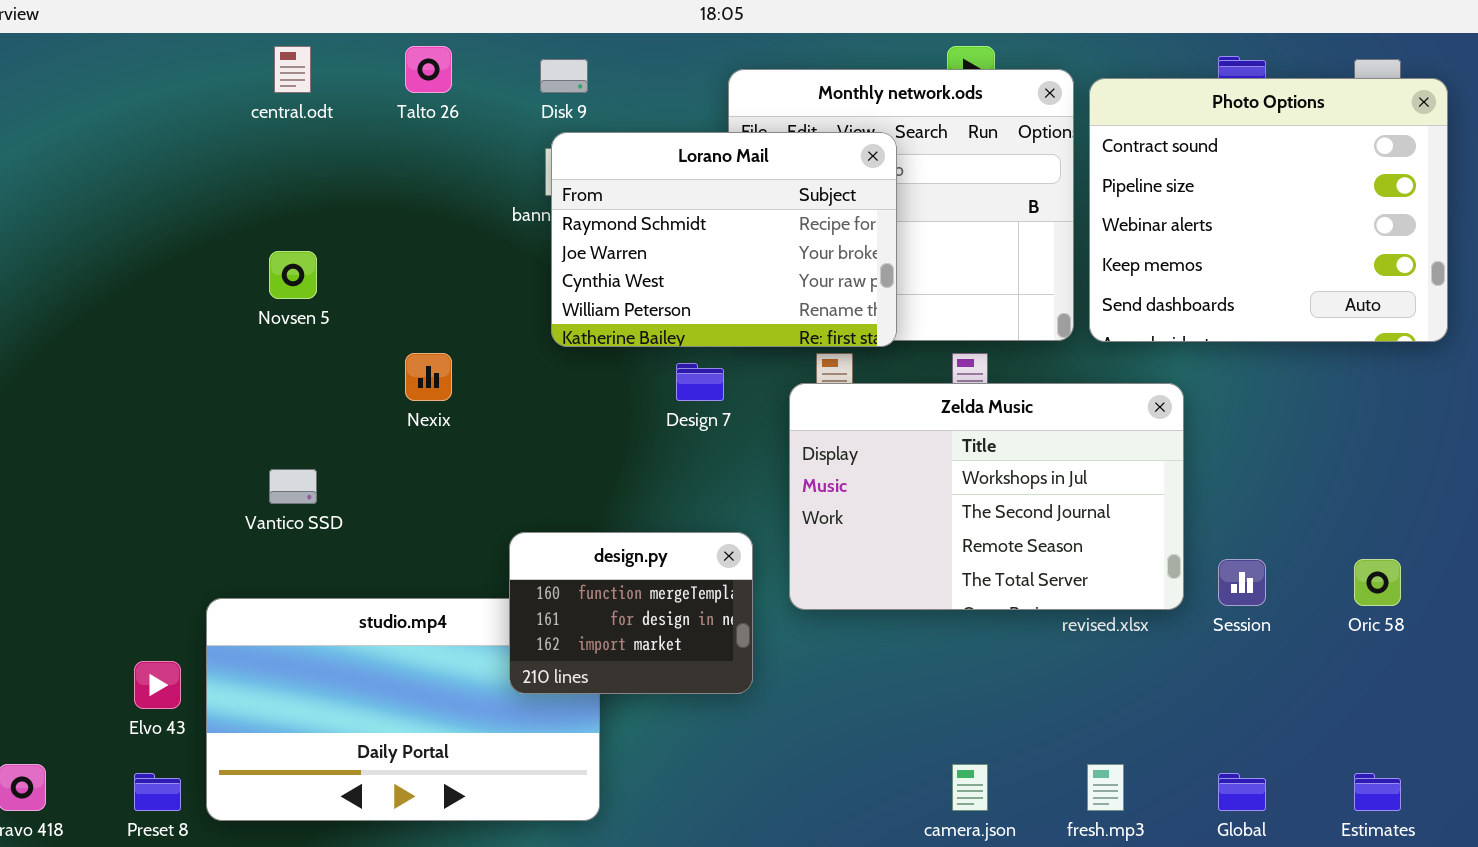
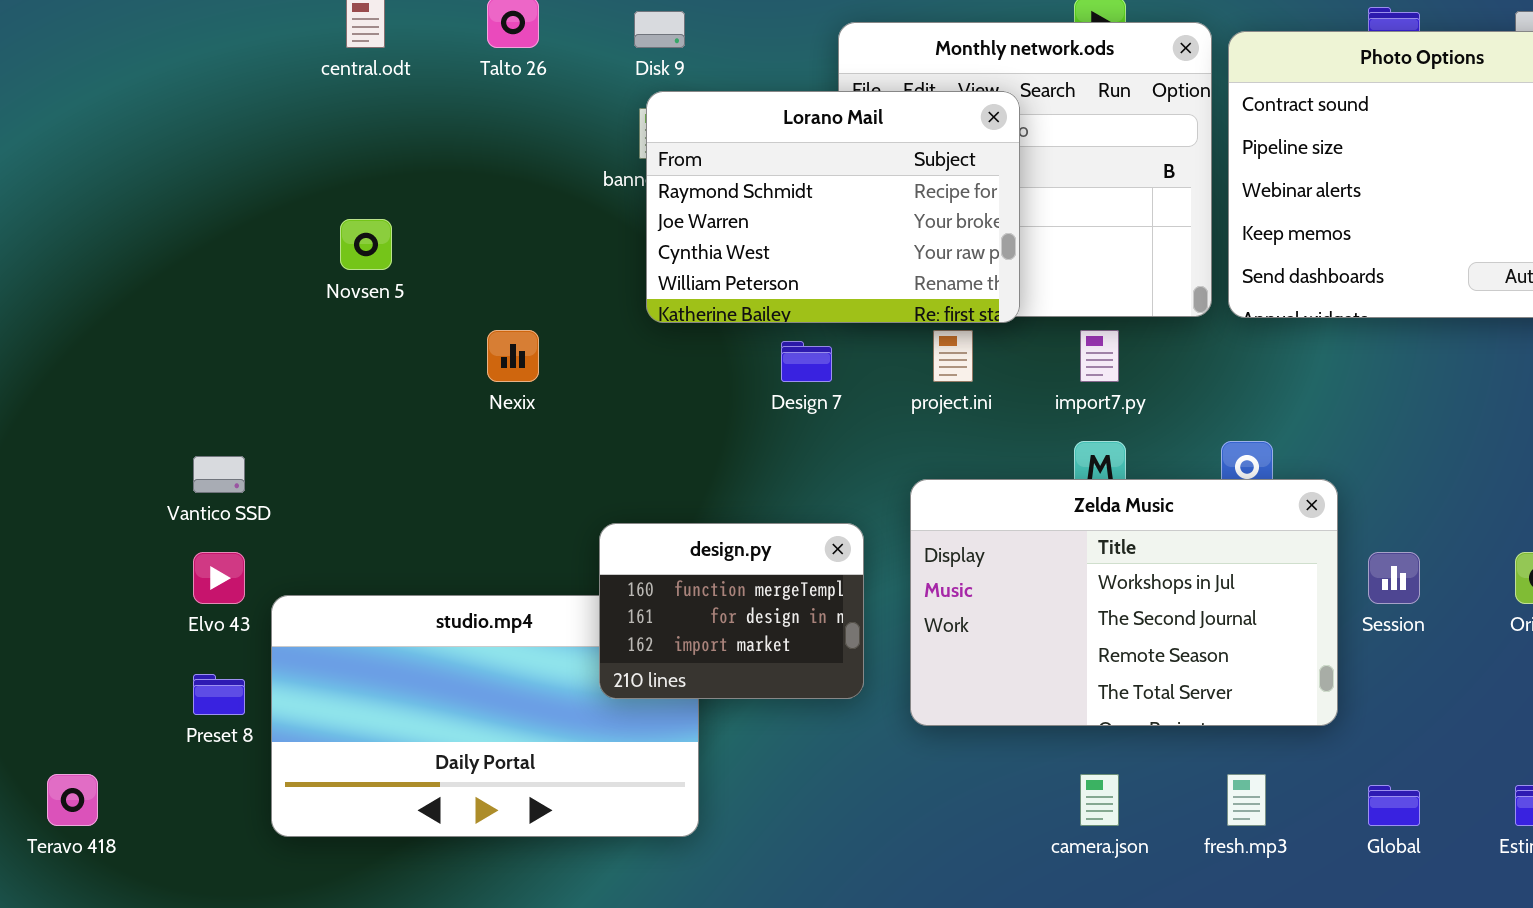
Zelda Music: [789,383,1184,610] -> [910,479,1338,726], moved
Vantico SSD: [269,469,317,504] -> [193,456,245,493], moved
Elvo 43: [134,661,181,709] -> [193,552,245,604], moved
Preset 8: [134,773,181,811] -> [193,674,245,715], moved

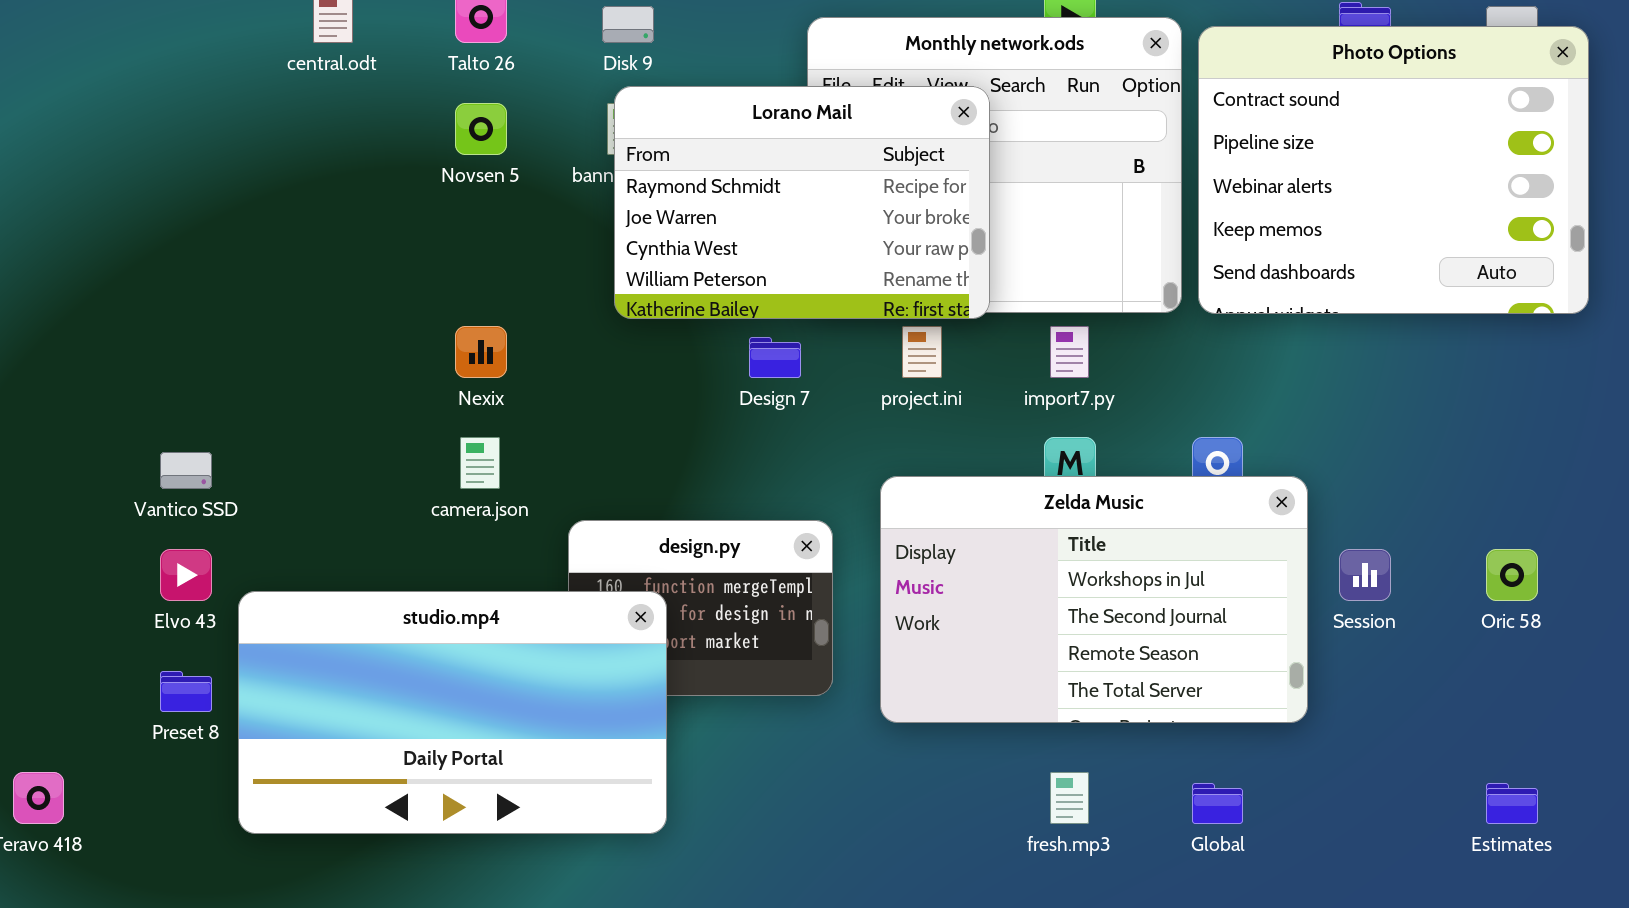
Novsen 5: [340,219,392,270] -> [455,103,507,155], moved
studio.mp4: [271,595,699,837] -> [238,591,667,834], raised
camera.json: [1080,774,1119,826] -> [460,437,500,489], moved
fresh.mp3: [1227,774,1266,826] -> [1050,772,1089,824], moved
Global: [1368,785,1420,826] -> [1192,783,1243,824], moved

